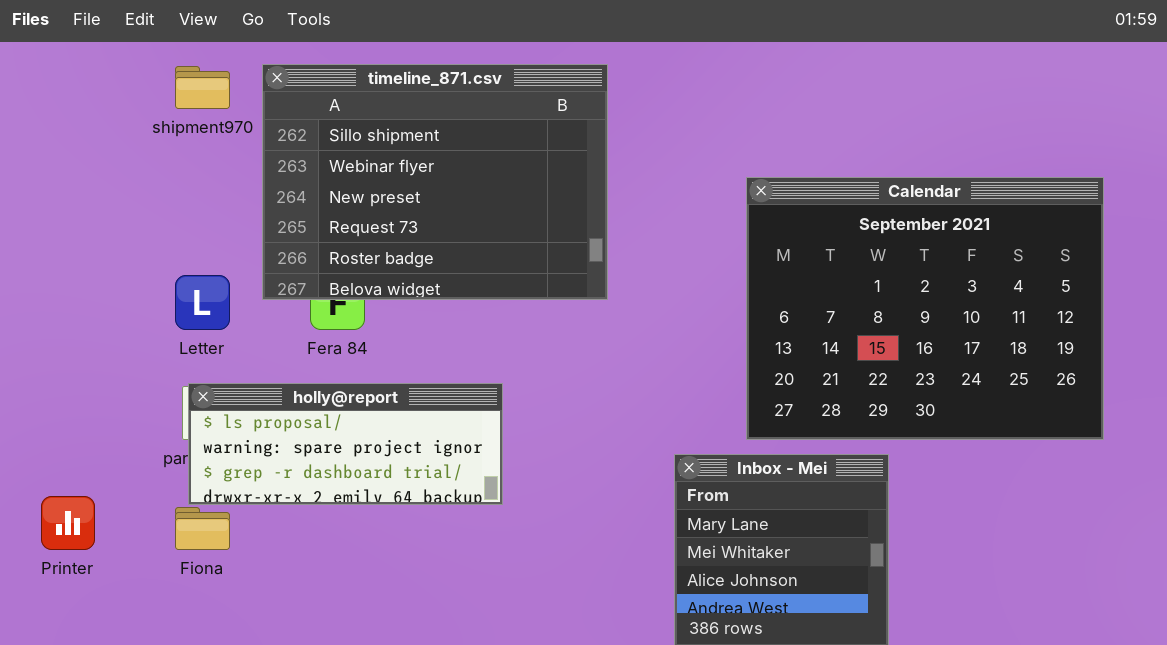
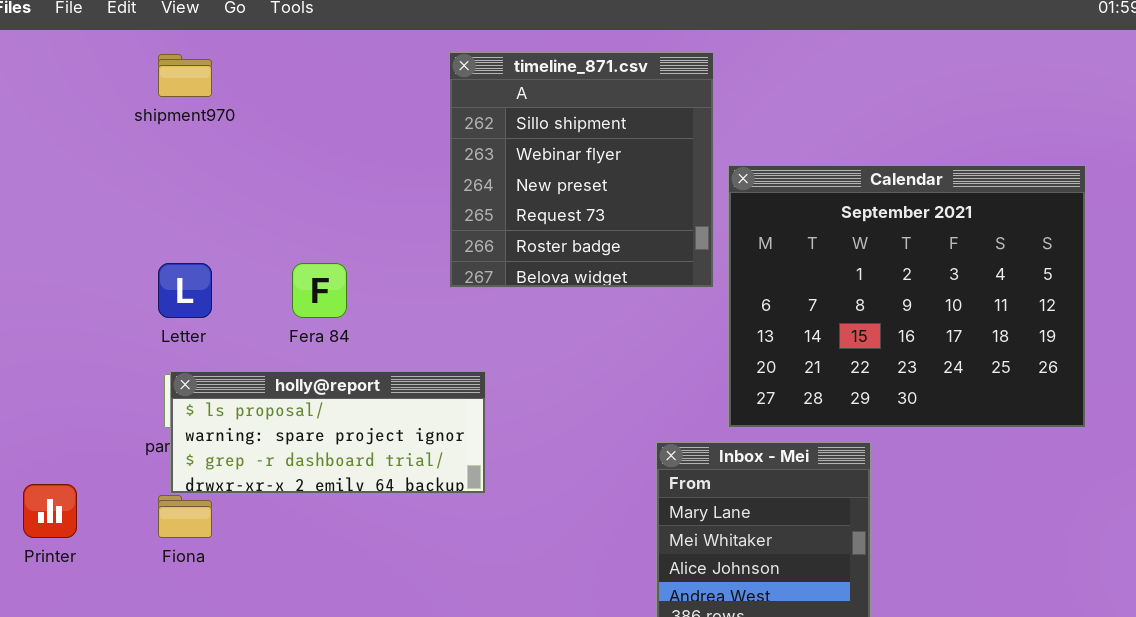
timeline_871.csv: [262,64,608,300] -> [449,52,714,288], moved, resized

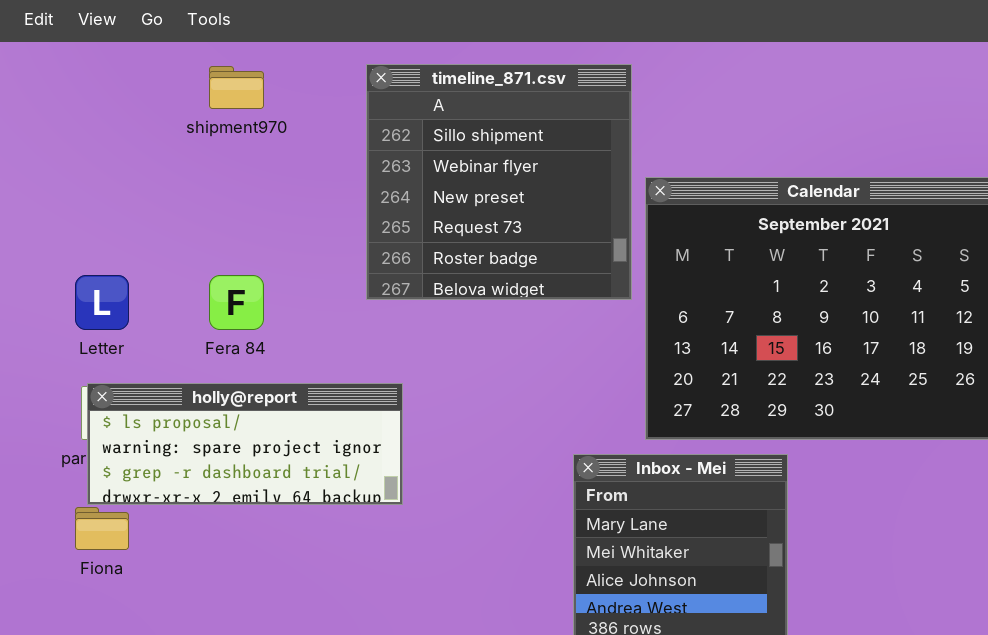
shipment970: [158,54,212,97] -> [209,66,264,109], moved

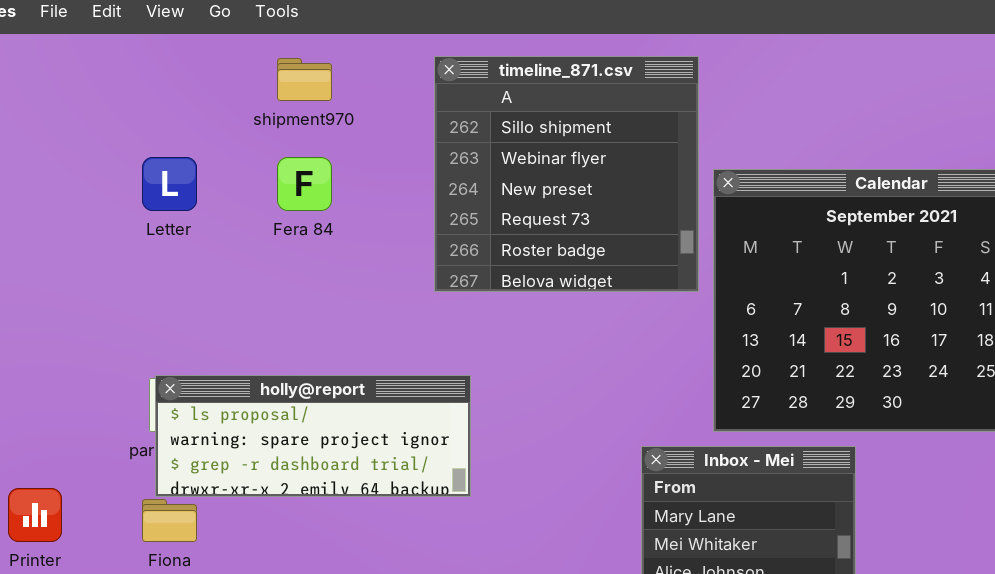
Letter: [75,275,129,330] -> [142,157,197,211], moved
Fera 84: [209,275,264,330] -> [277,157,332,211], moved

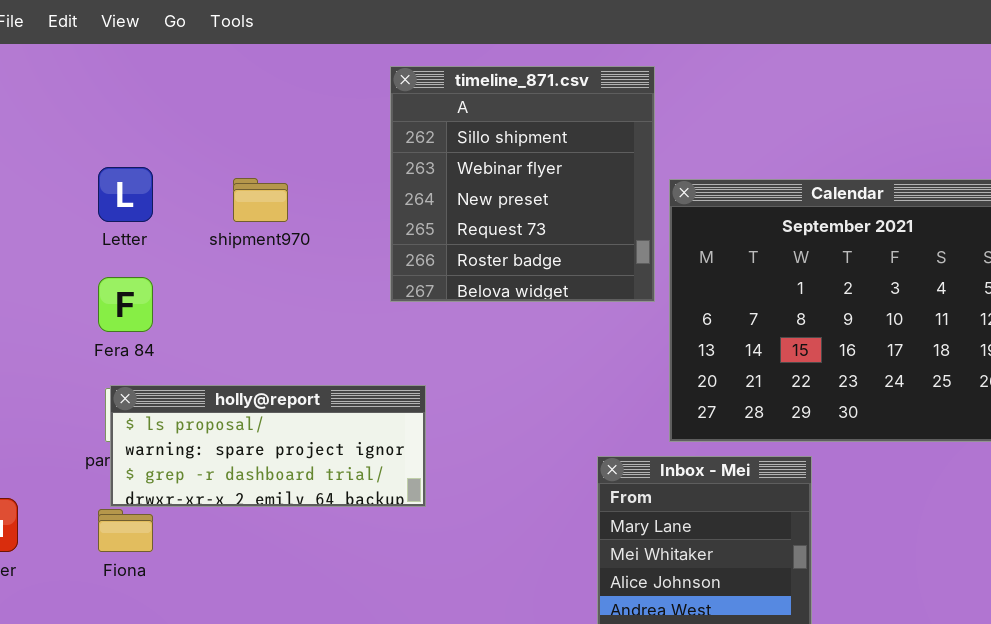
shipment970: [277,58,332,101] -> [233,178,288,222], moved
Fera 84: [277,157,332,211] -> [98,277,153,332], moved

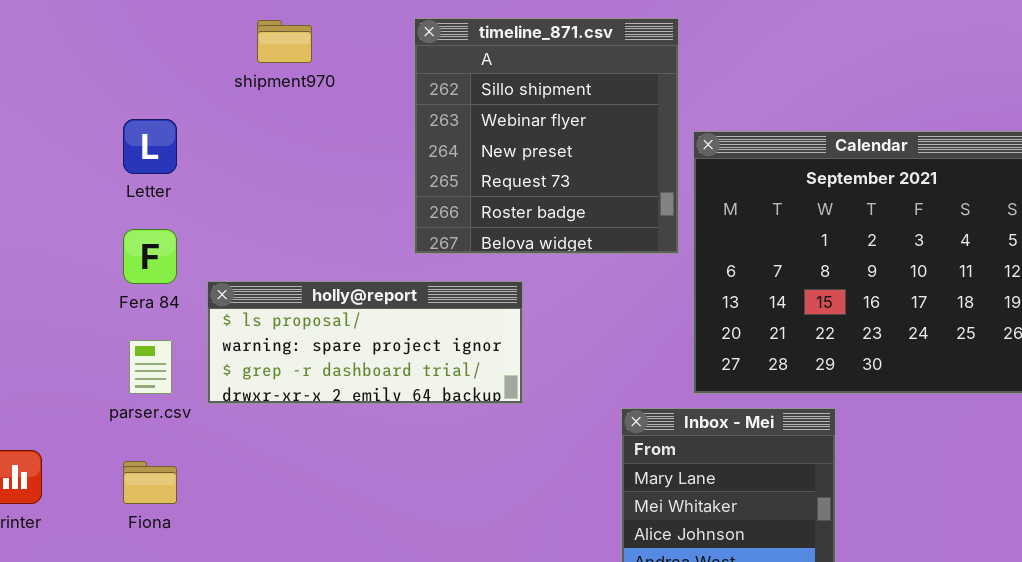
shipment970: [233,178,288,222] -> [257,20,312,63], moved
holly@report: [110,385,426,507] -> [207,281,523,404], moved

